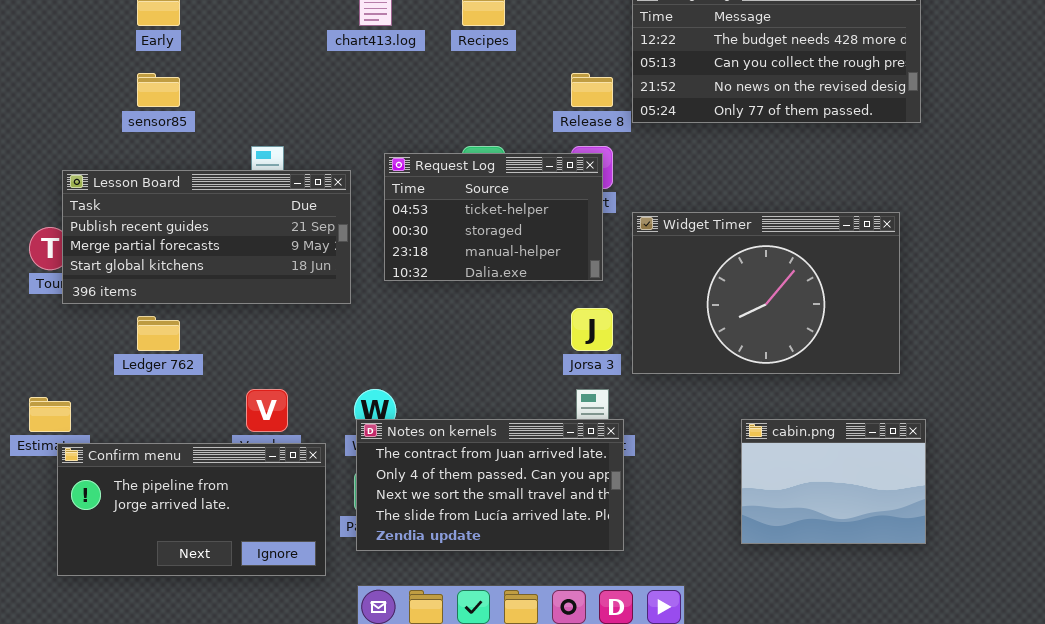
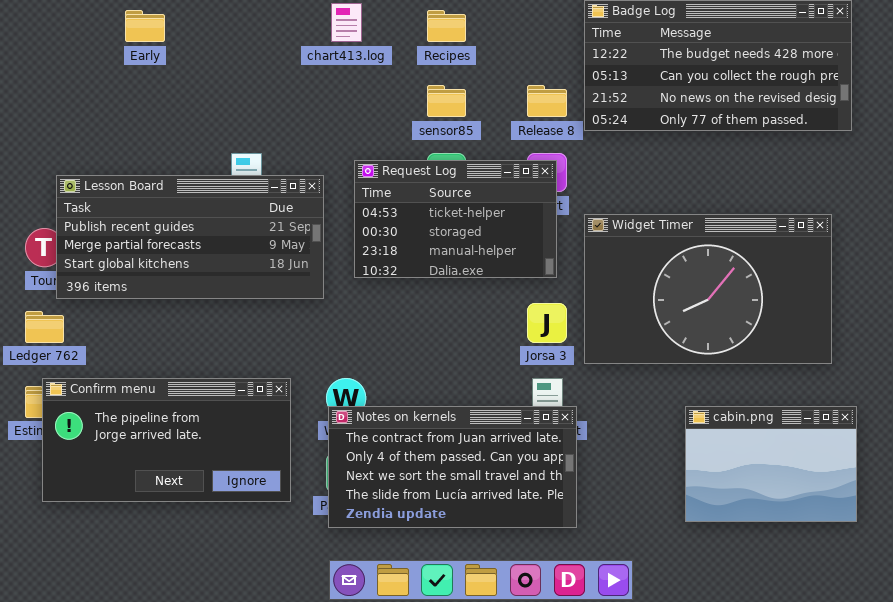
sensor85: [137,73,180,107] -> [427,85,466,117], moved
Ledger 762: [137,316,180,351] -> [25,311,64,343], moved
Confirm menu: [57,443,326,576] -> [42,378,291,502], moved

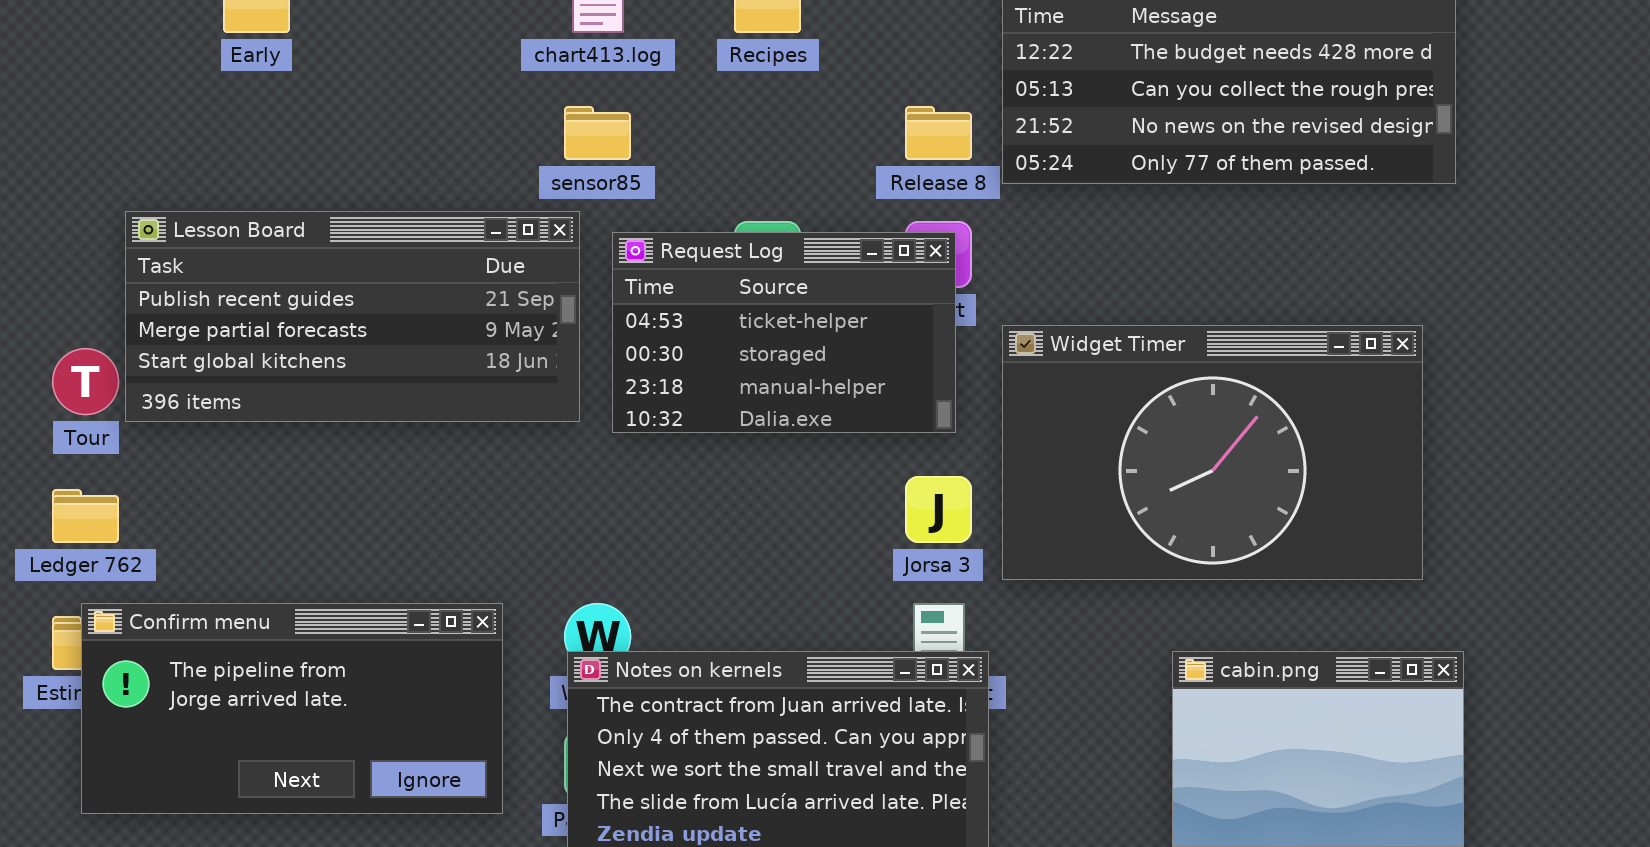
sensor85: [427,85,466,117] -> [564,106,631,160], moved
Lesson Board: [56,175,324,299] -> [125,211,580,422], moved

